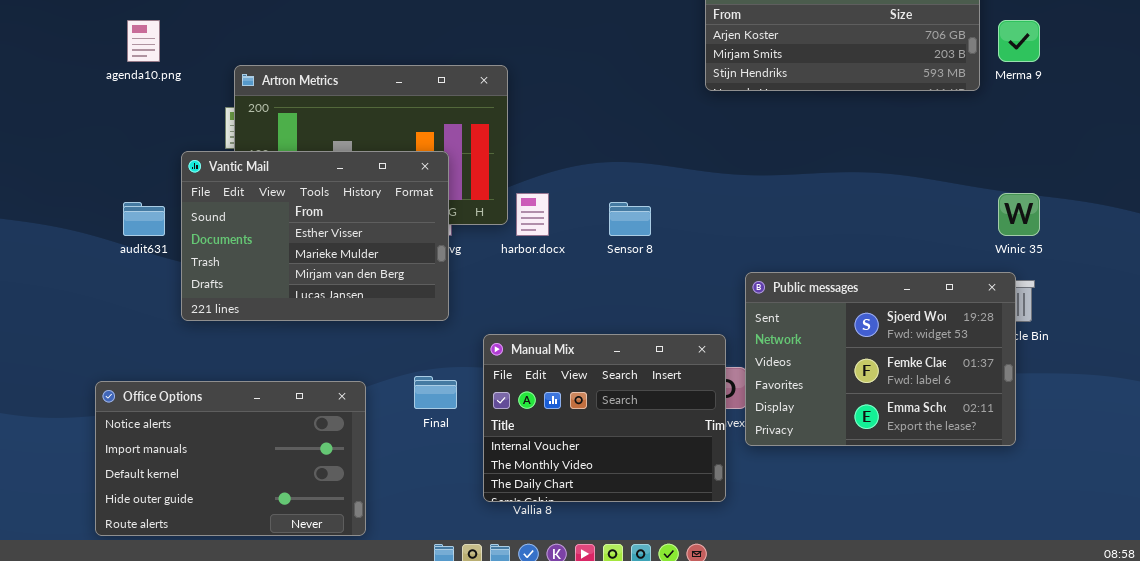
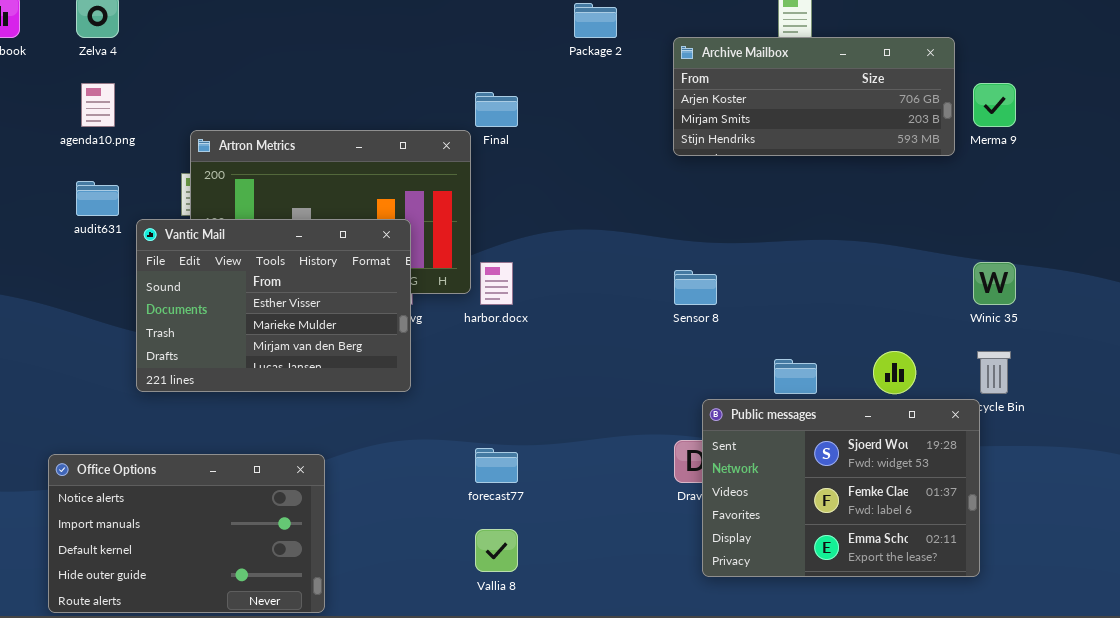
audit631: [123,202,165,236] -> [76,181,119,216], moved
Sensor 8: [609,202,651,236] -> [674,270,717,305], moved
Public messages: [745,272,1016,446] -> [702,399,980,577], moved
Manual Mix: [483,334,726,502] -> none, closed
Final: [414,376,457,409] -> [475,92,518,127], moved

